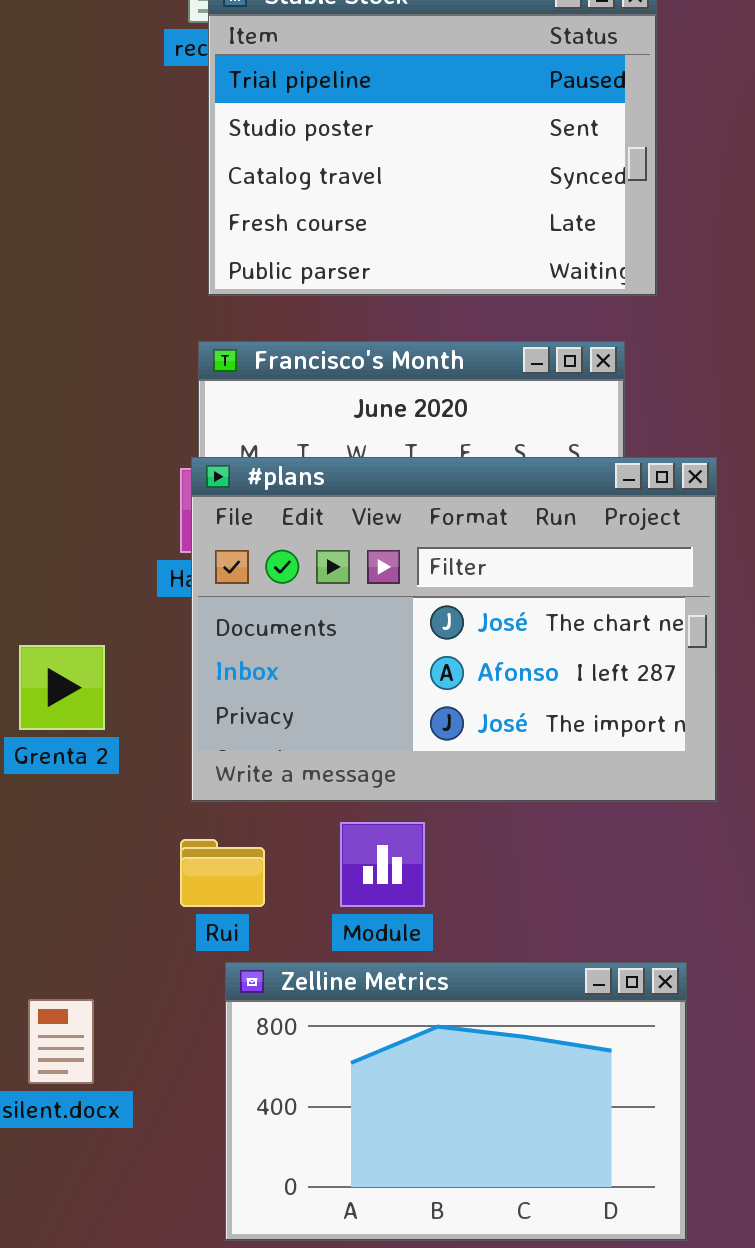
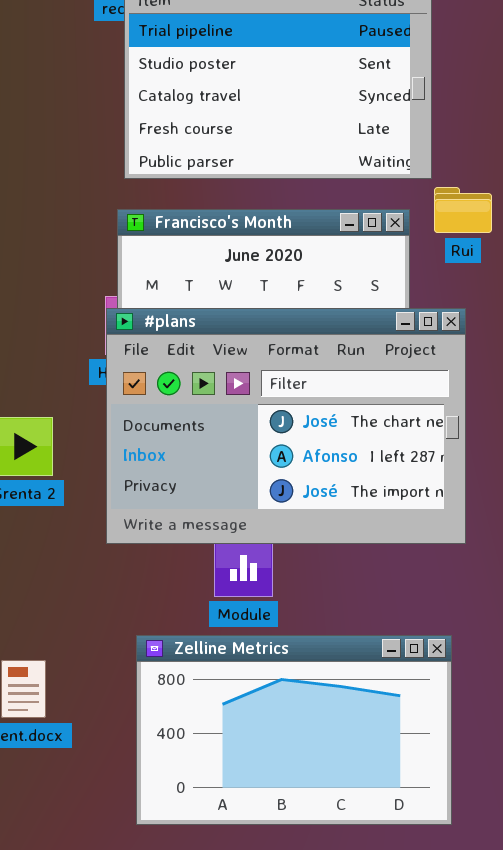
#plans: [191,457,717,802] -> [106,308,466,544], moved
Rui: [180,839,265,907] -> [434,187,492,233], moved

